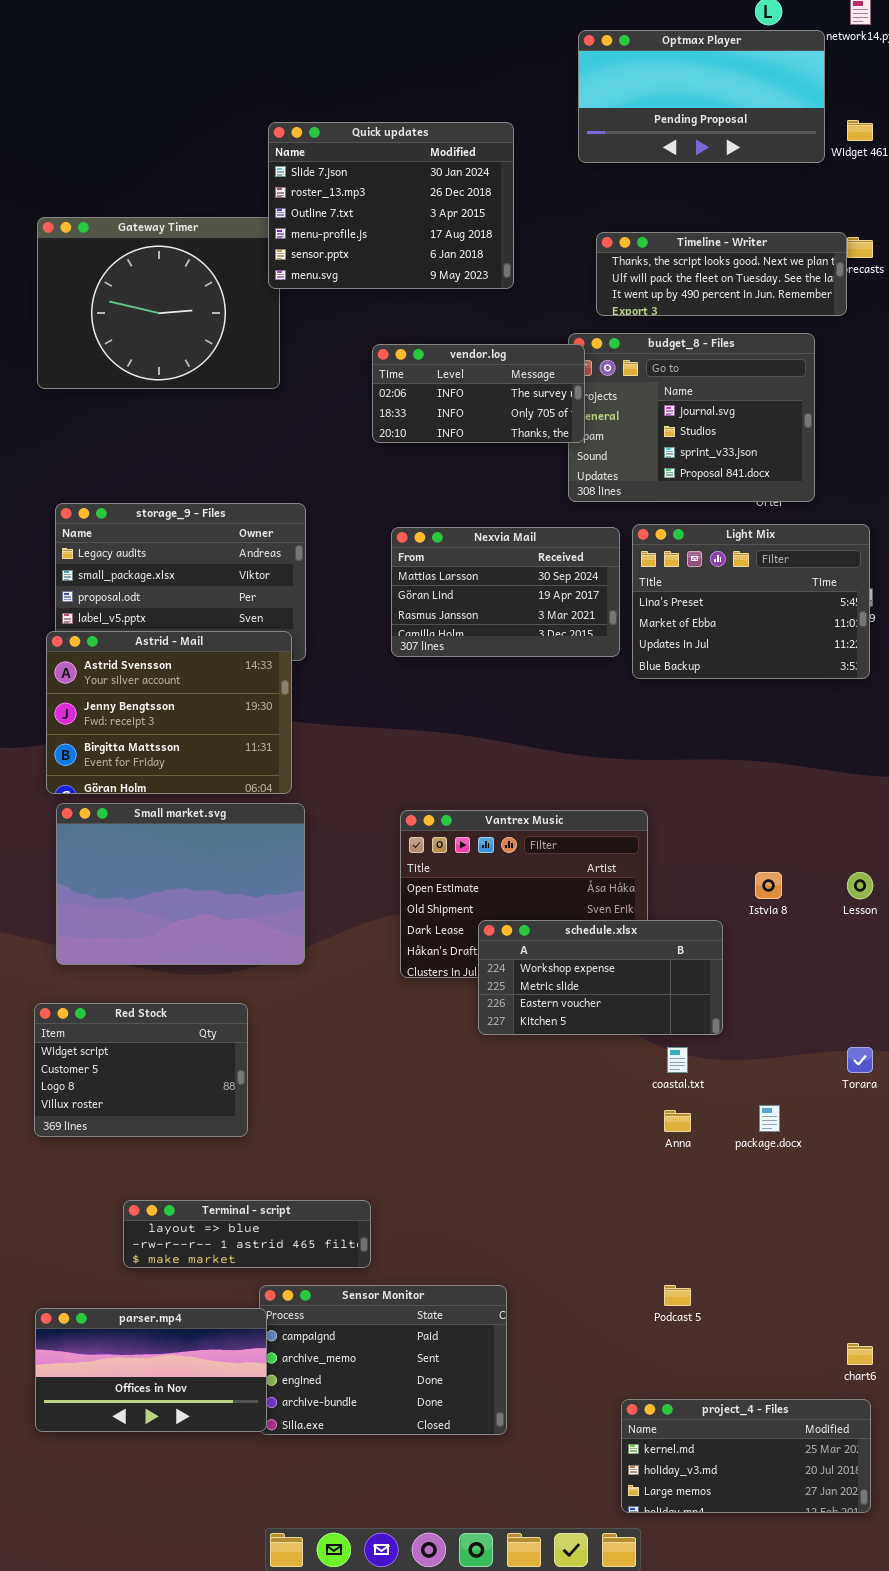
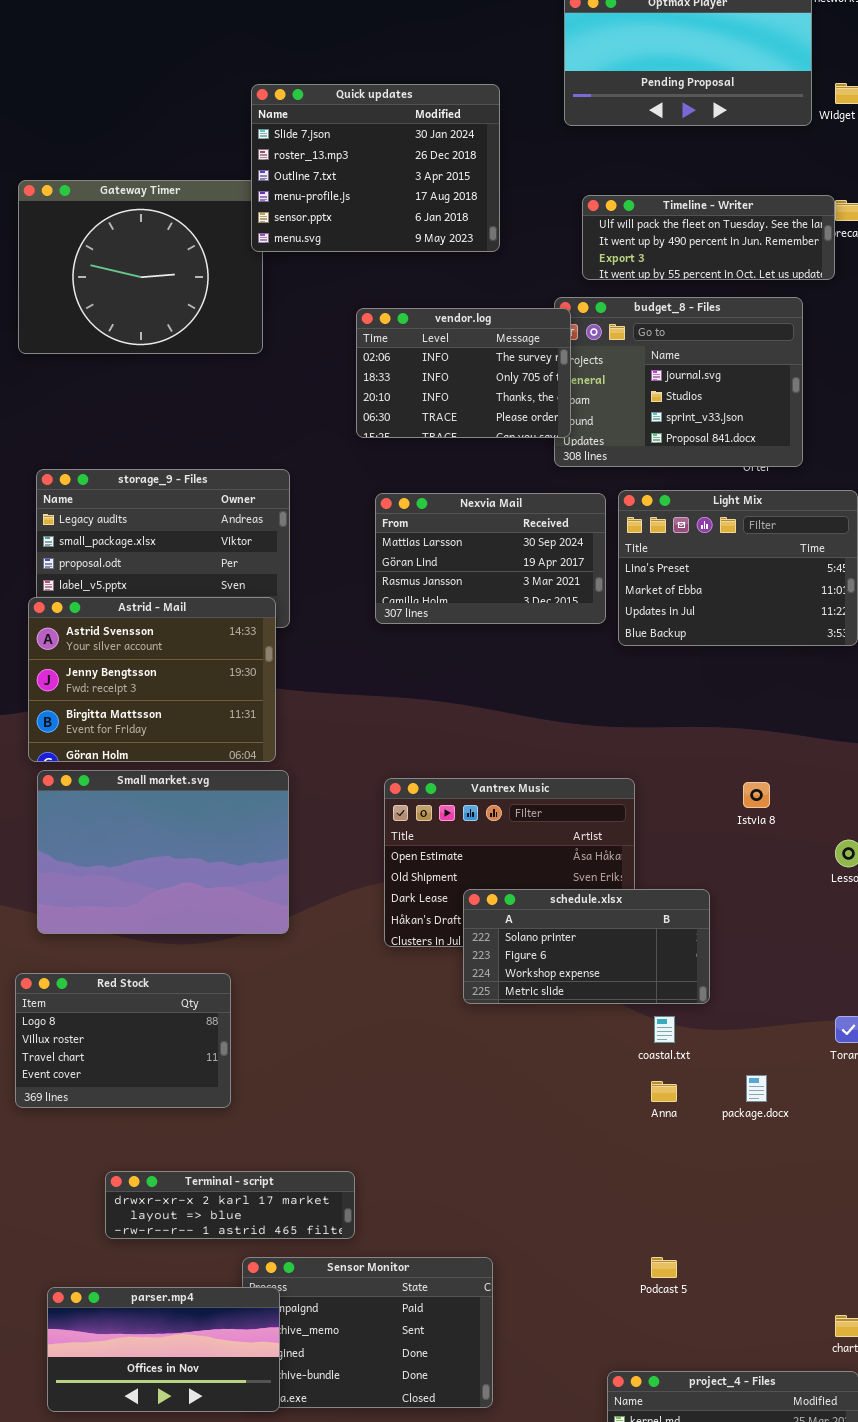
Timeline - Writer: [596,232,847,316] -> [582,195,835,280], scrolled down 1 row
vendor.log: [372,344,585,443] -> [356,308,571,438], resized
Istvia 8: [755,872,782,899] -> [743,782,770,808], moved
schedule.xlsx: [478,920,723,1035] -> [463,889,710,1004], scrolled up 2 rows
Red Stock: [34,1003,248,1137] -> [15,973,231,1108], scrolled down 2 rows
Terminal - script: [123,1200,371,1268] -> [105,1171,355,1239], scrolled up 1 row
parser.mp4: [35,1308,267,1432] -> [47,1287,280,1412], moved

